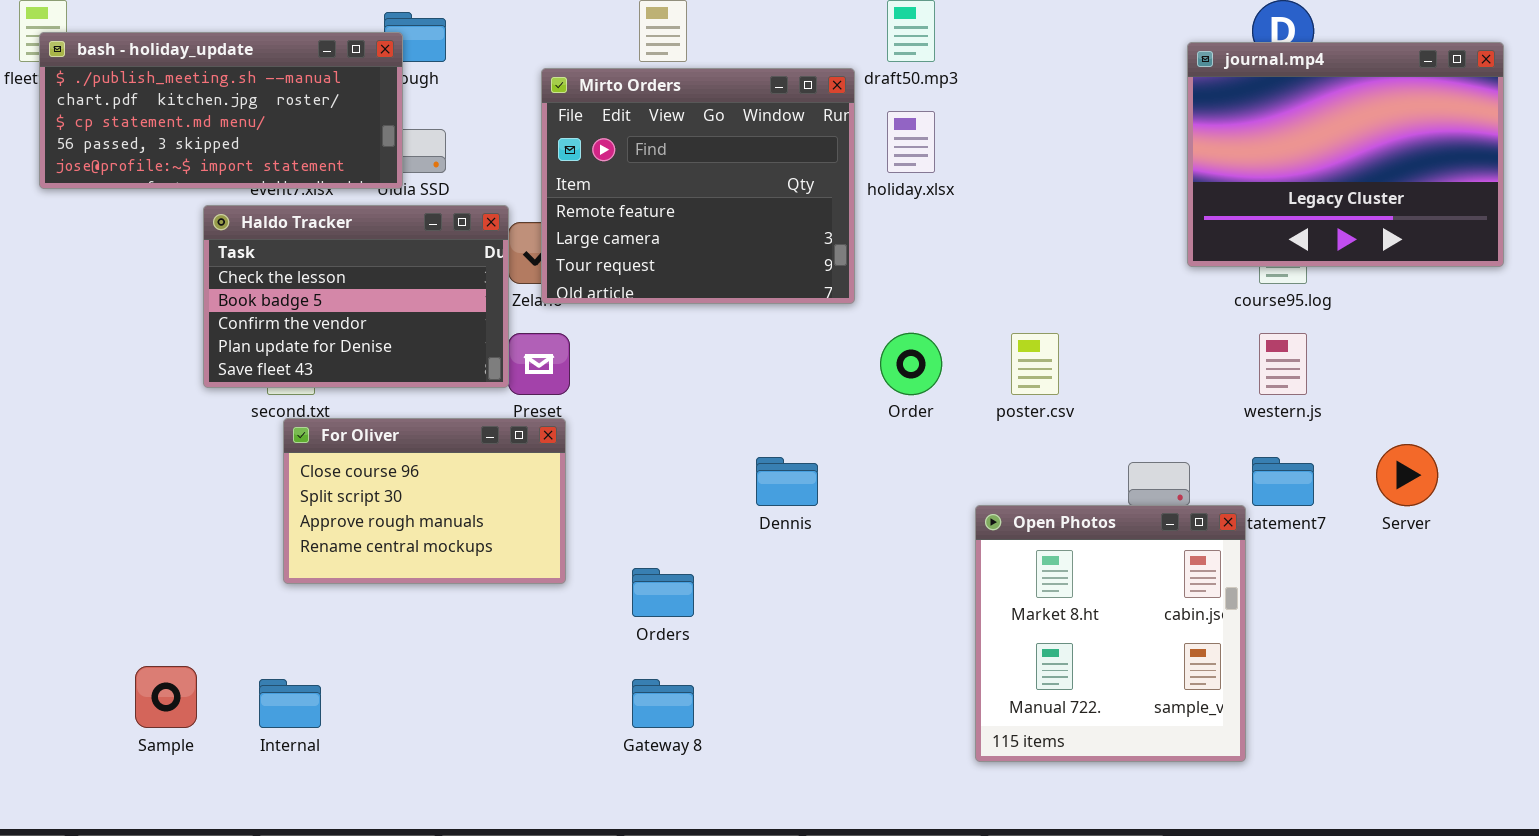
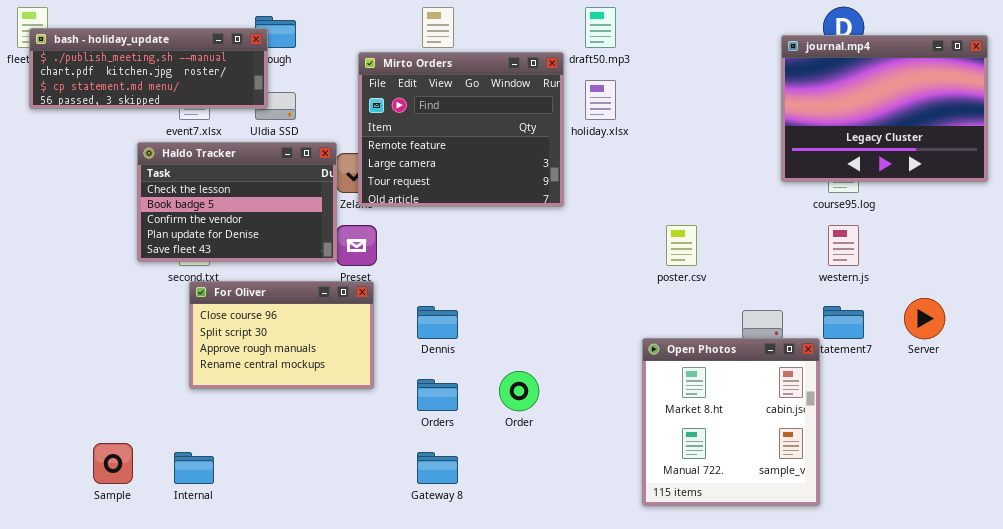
bash - holiday_update: [39,32,403,189] -> [29,28,268,109], resized
Order: [880,333,942,395] -> [499,371,539,411], moved
Dennis: [756,457,818,506] -> [417,306,458,339], moved

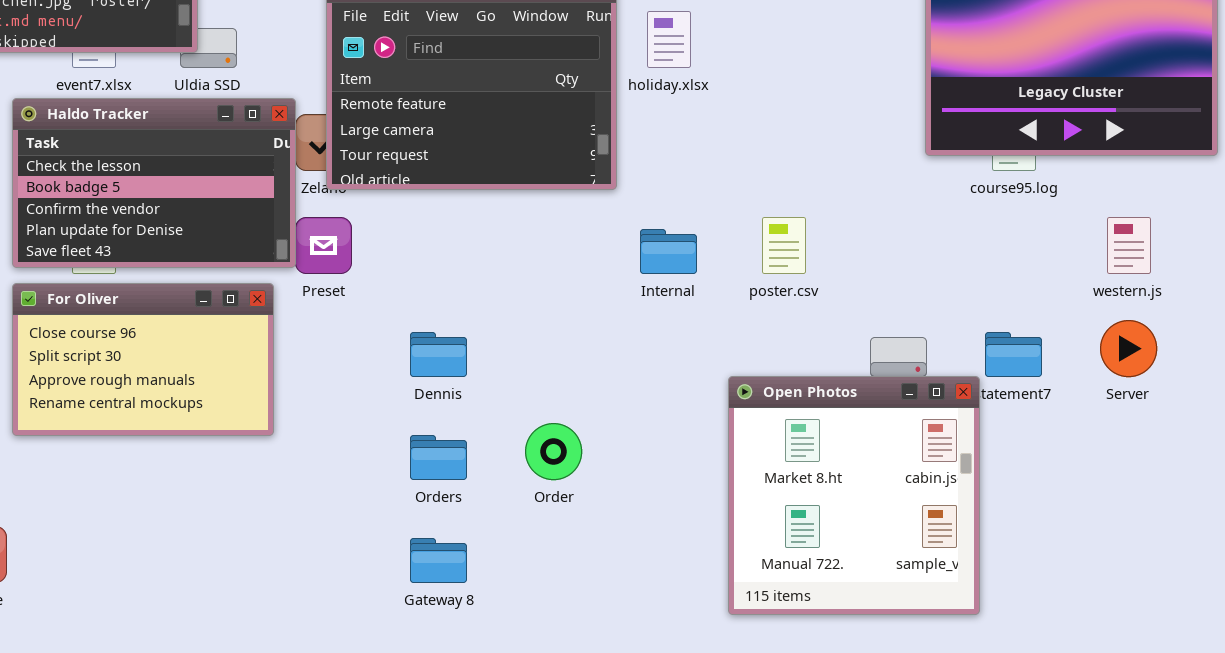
western.js: [828,225,859,266] -> [1107,217,1151,274], moved
For Oliver: [189,281,374,389] -> [12,283,274,436], moved
Internal: [174,452,214,484] -> [640,229,697,274], moved

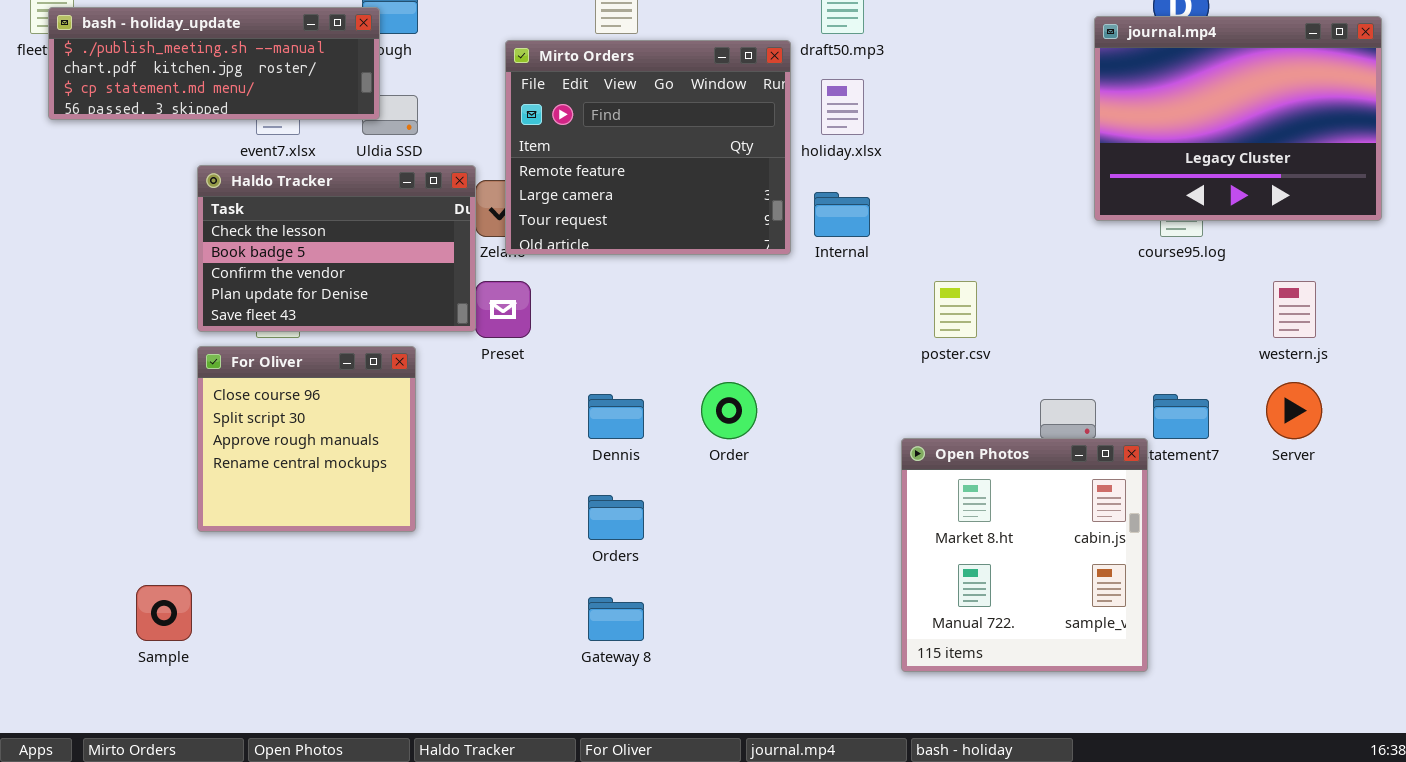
Internal: [640,229,697,274] -> [814,192,870,237], moved
For Oliver: [12,283,274,436] -> [197,346,416,532], resized
Order: [525,423,582,480] -> [701,382,757,439], moved

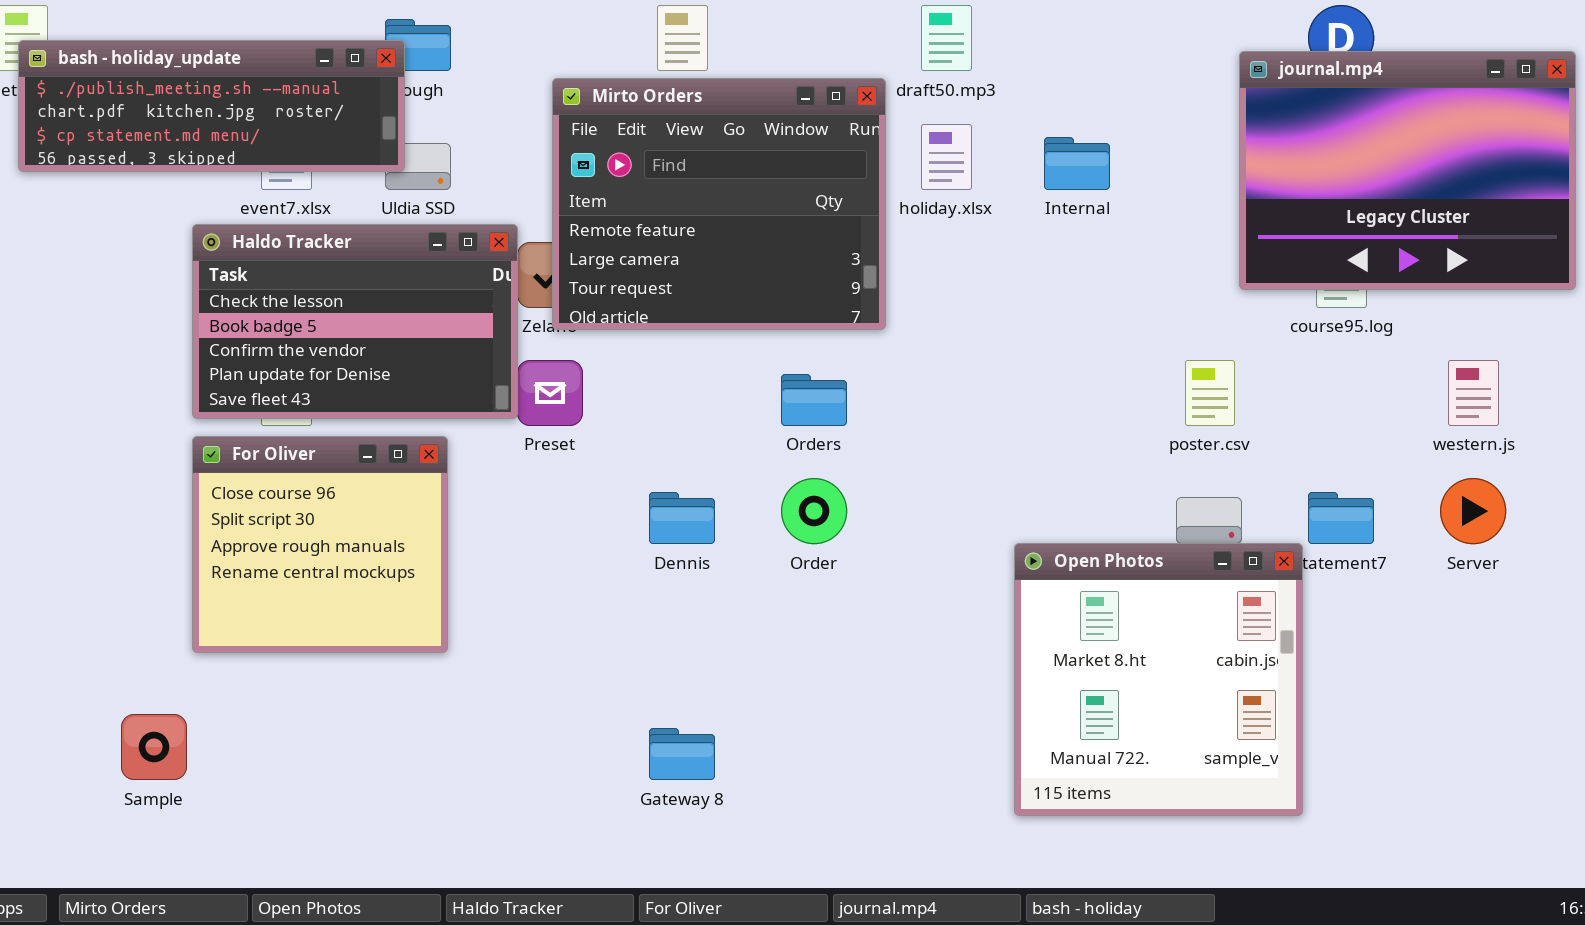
Internal: [814,192,870,237] -> [1044,137,1110,190], moved
poster.csv: [934,281,977,338] -> [1185,360,1235,426], moved
Orders: [588,495,644,540] -> [781,374,847,426], moved

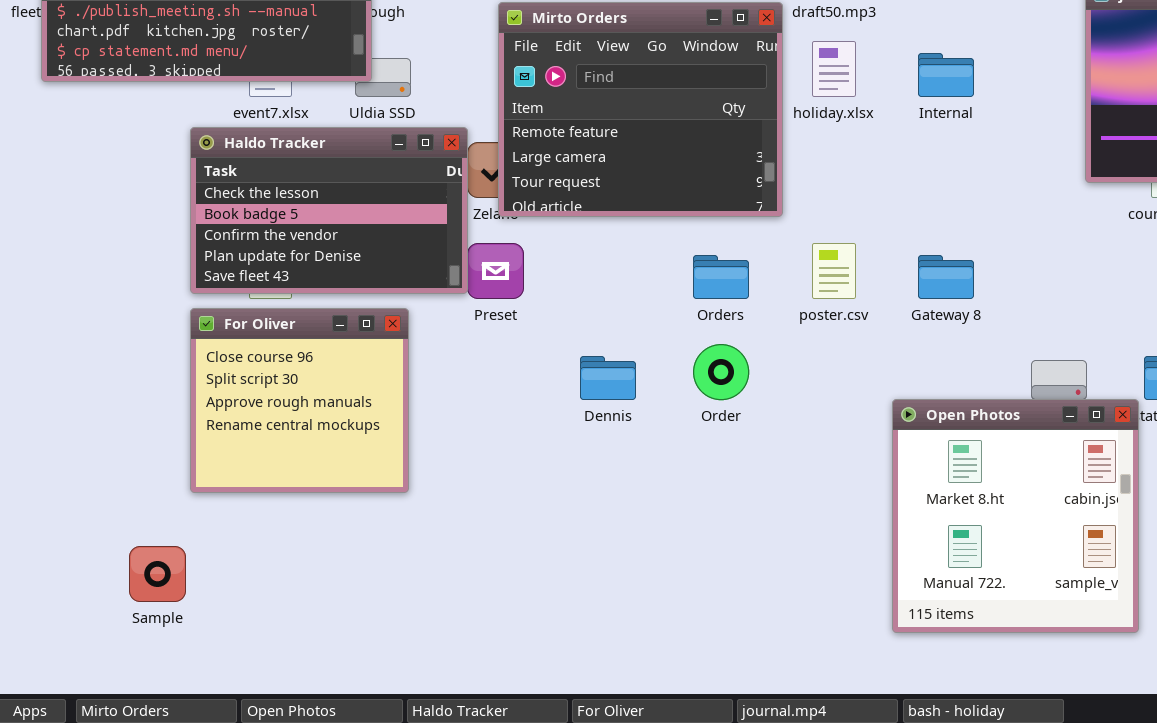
poster.csv: [1185,360,1235,426] -> [812,243,856,299], moved
Gateway 8: [649,728,715,780] -> [918,255,974,299], moved

